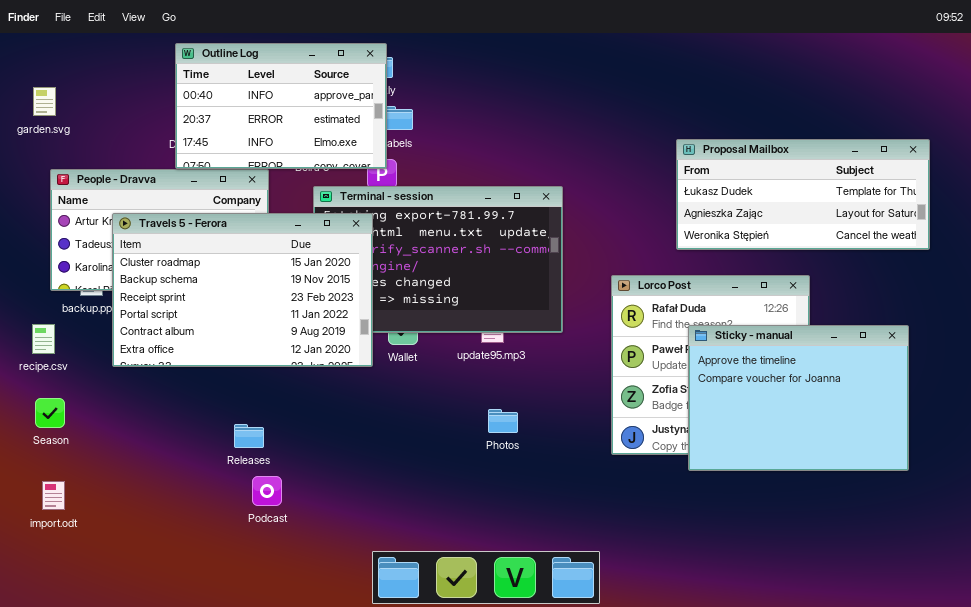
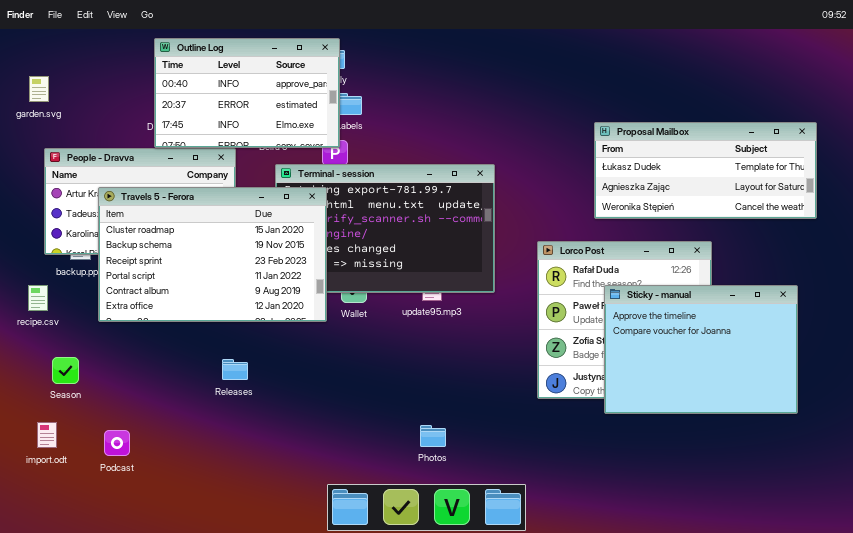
Season: [35,398,65,428] -> [52,357,79,384], moved
Photos: [488,409,518,433] -> [420,425,446,447], moved
Releases: [234,424,264,448] -> [222,359,248,380], moved
Podcast: [252,476,282,506] -> [104,430,130,456], moved

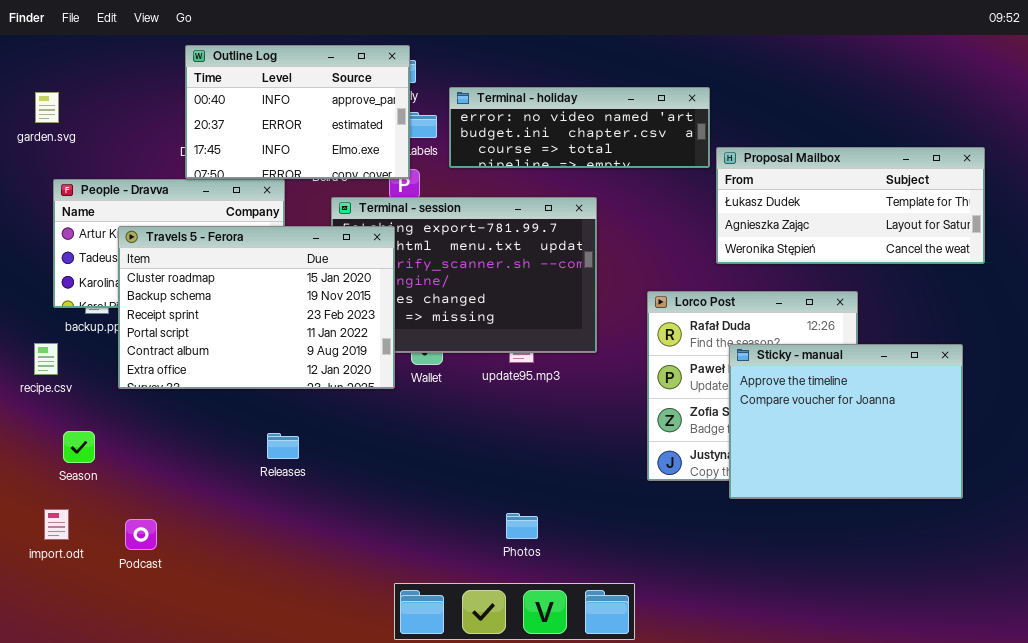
Terminal - holiday: none -> [449,87,710,168], opened

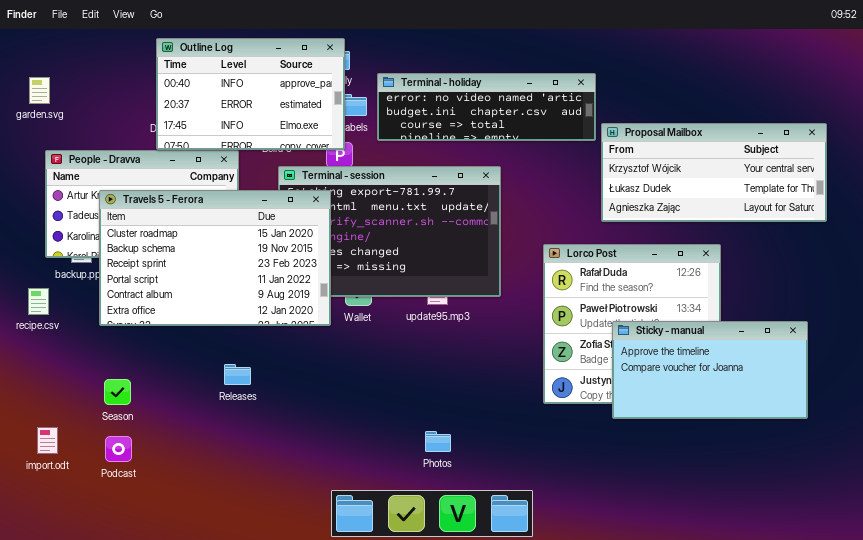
Proposal Mailbox: [716,147,985,264] -> [601,123,827,222], scrolled up 1 row
Sticky - manual: [729,344,963,499] -> [612,321,808,419], resized
Season: [63,431,95,463] -> [104,379,131,405], moved

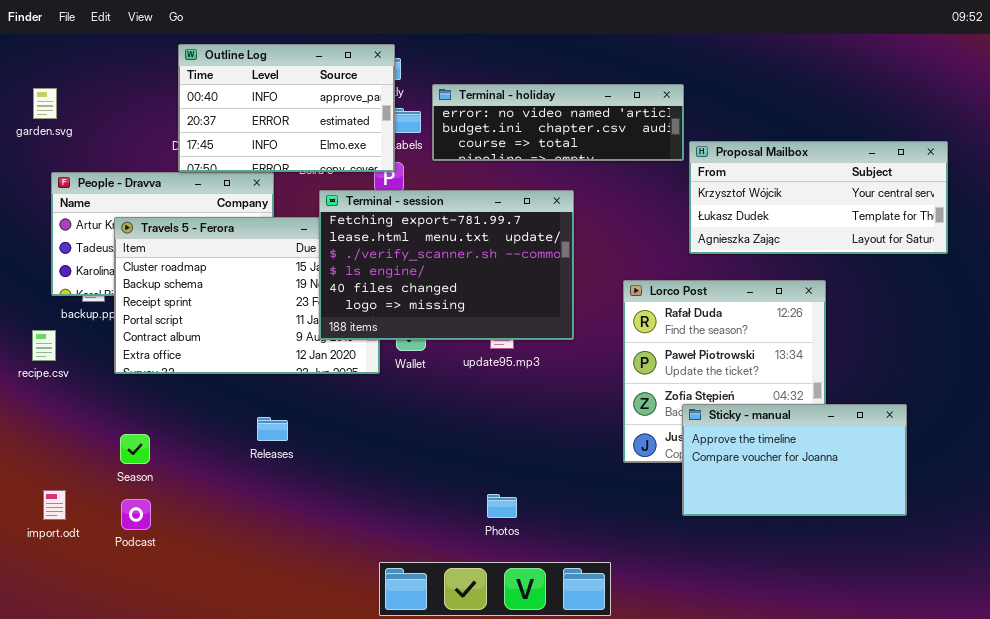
Terminal - session: [278,166,501,297] -> [319,190,574,340], raised
Sticky - manual: [612,321,808,419] -> [682,404,907,516], moved

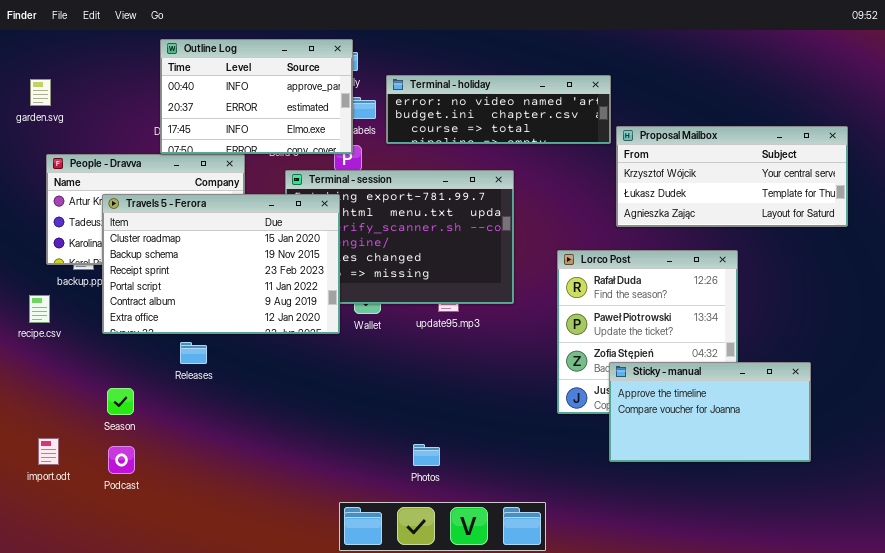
Travels 5 - Ferora: [114,217,380,374] -> [102,194,340,334], raised
Releases: [257,417,288,441] -> [180,342,207,364], moved
Photos: [487,494,517,518] -> [413,444,440,466], moved

